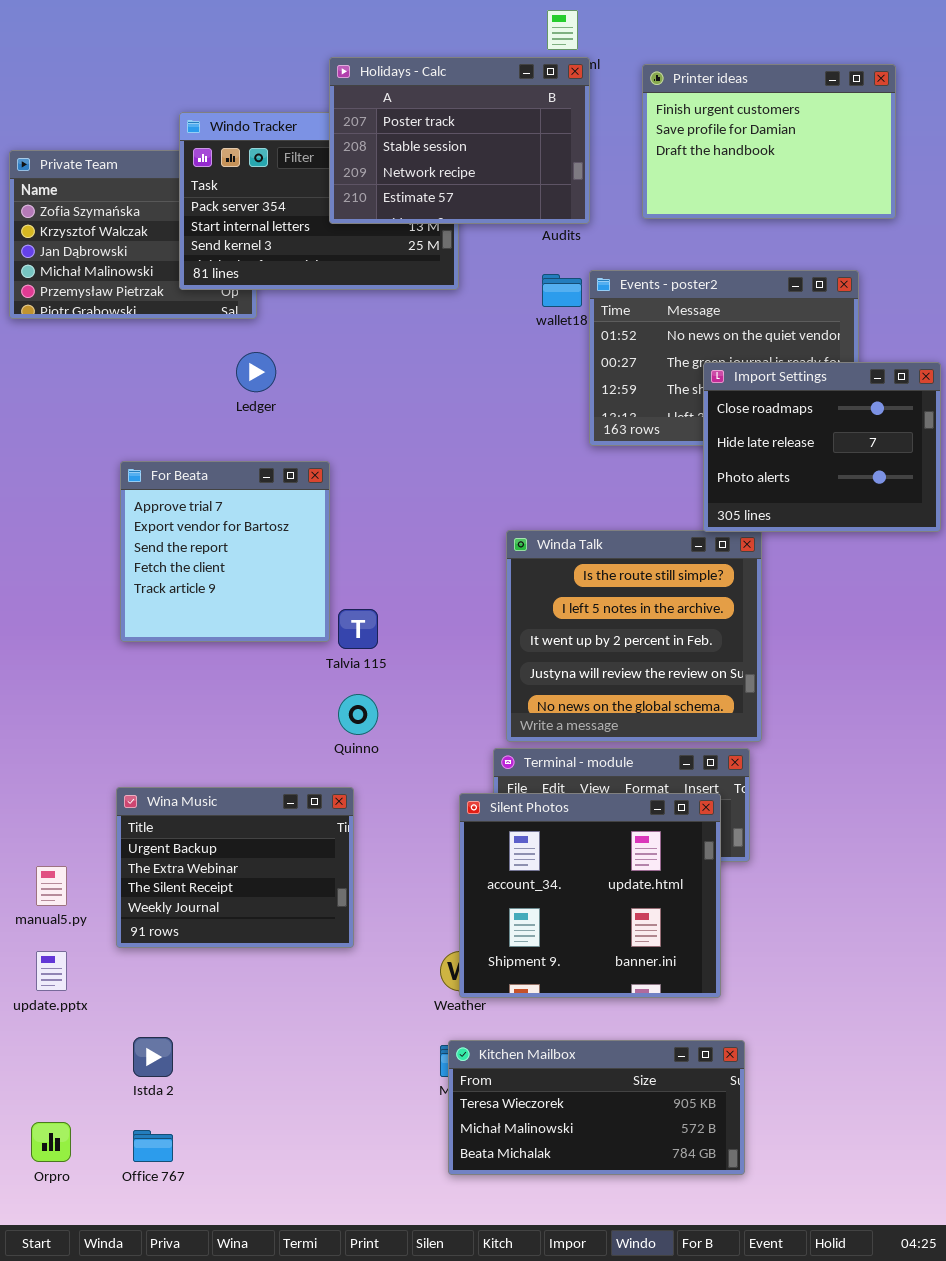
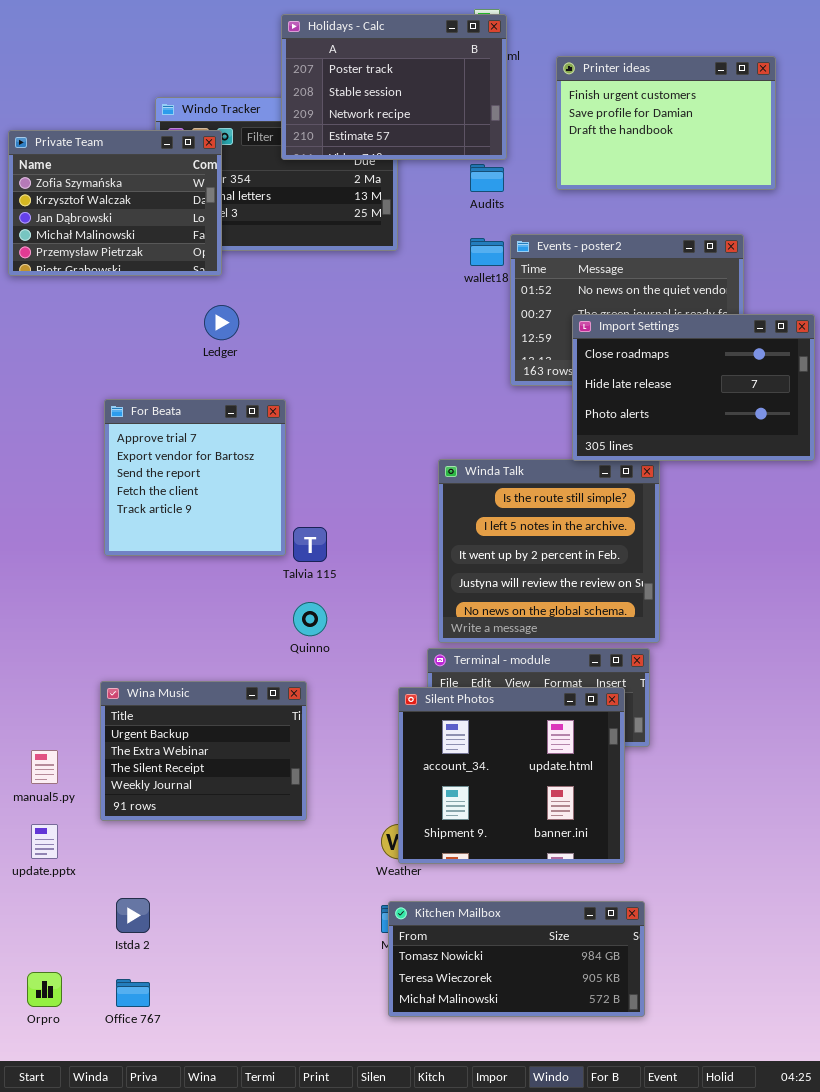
Holidays - Calc: [329,57,590,224] -> [281,14,507,160], moved
Private Team: [9,150,257,319] -> [8,130,222,276], raised
Import Settings: [703,362,941,532] -> [572,314,815,461], resized
Kitchen Mailbox: [448,1040,745,1175] -> [388,901,645,1017], scrolled up 1 row

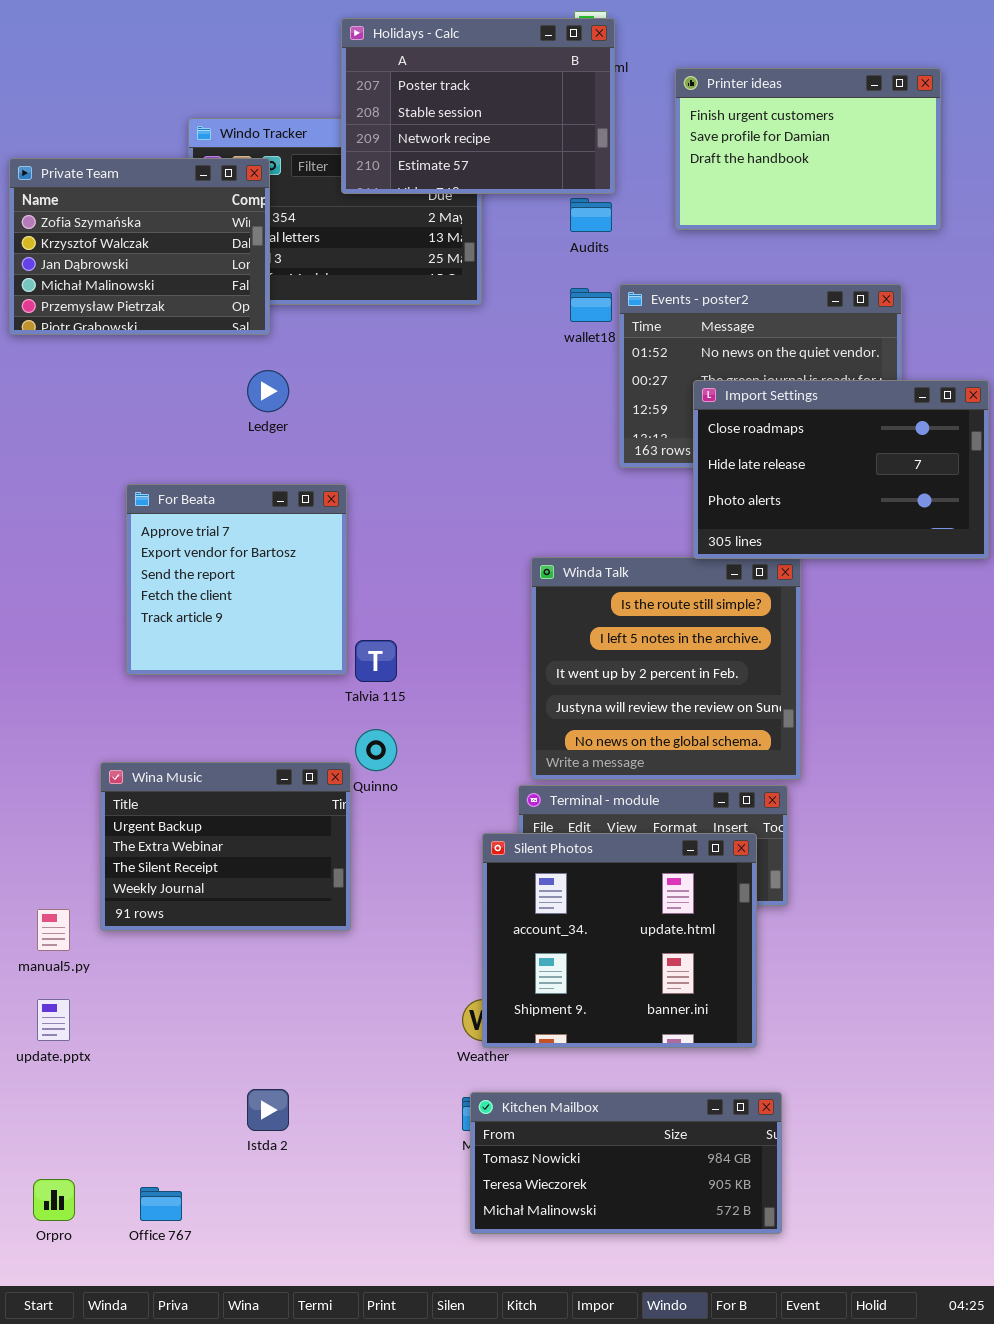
Wina Music: [100,681,307,821] -> [100,762,351,931], moved
Istda 2: [116,898,150,933] -> [247,1089,289,1131], moved

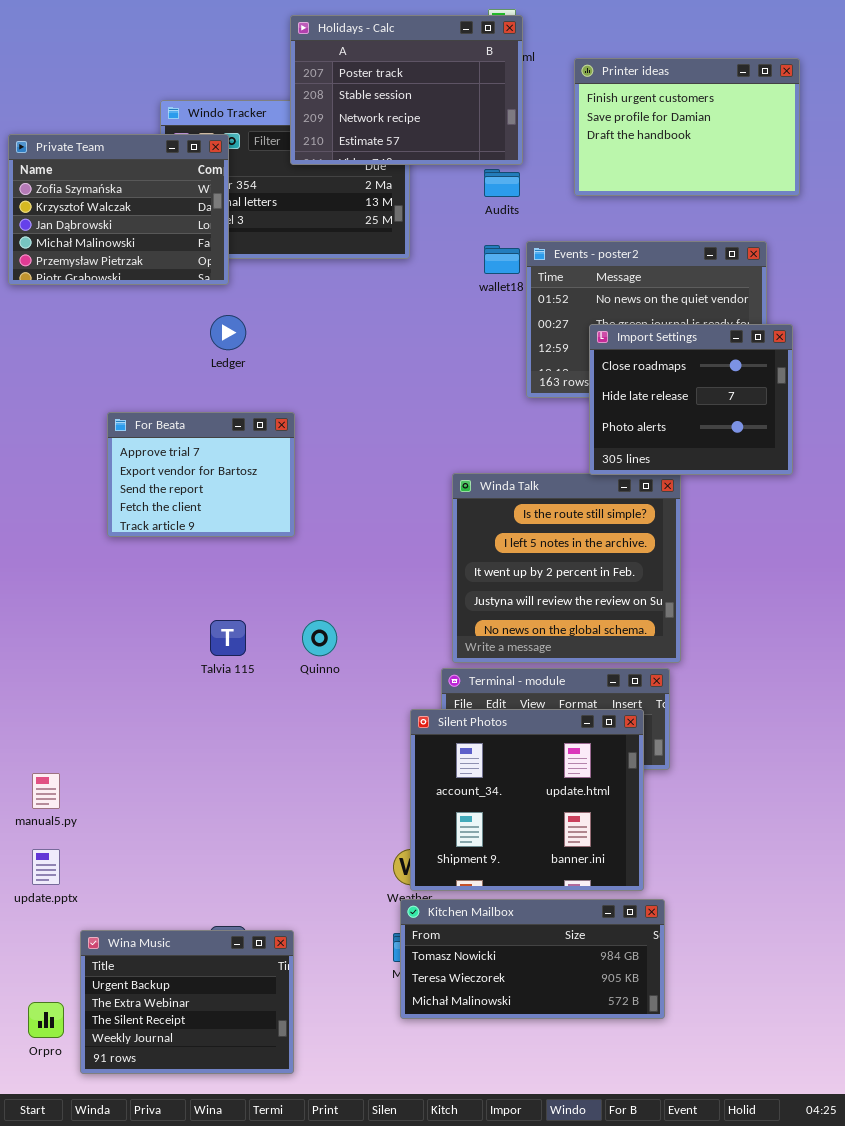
Import Settings: [693,380,989,559] -> [589,324,793,475], resized
For Beata: [126,484,347,675] -> [107,412,295,537], resized
Talvia 115: [355,640,397,682] -> [210,620,246,656], moved
Wina Music: [100,762,351,931] -> [80,930,294,1074], moved
Kitchen Mailbox: [470,1092,782,1234] -> [400,899,665,1019], moved

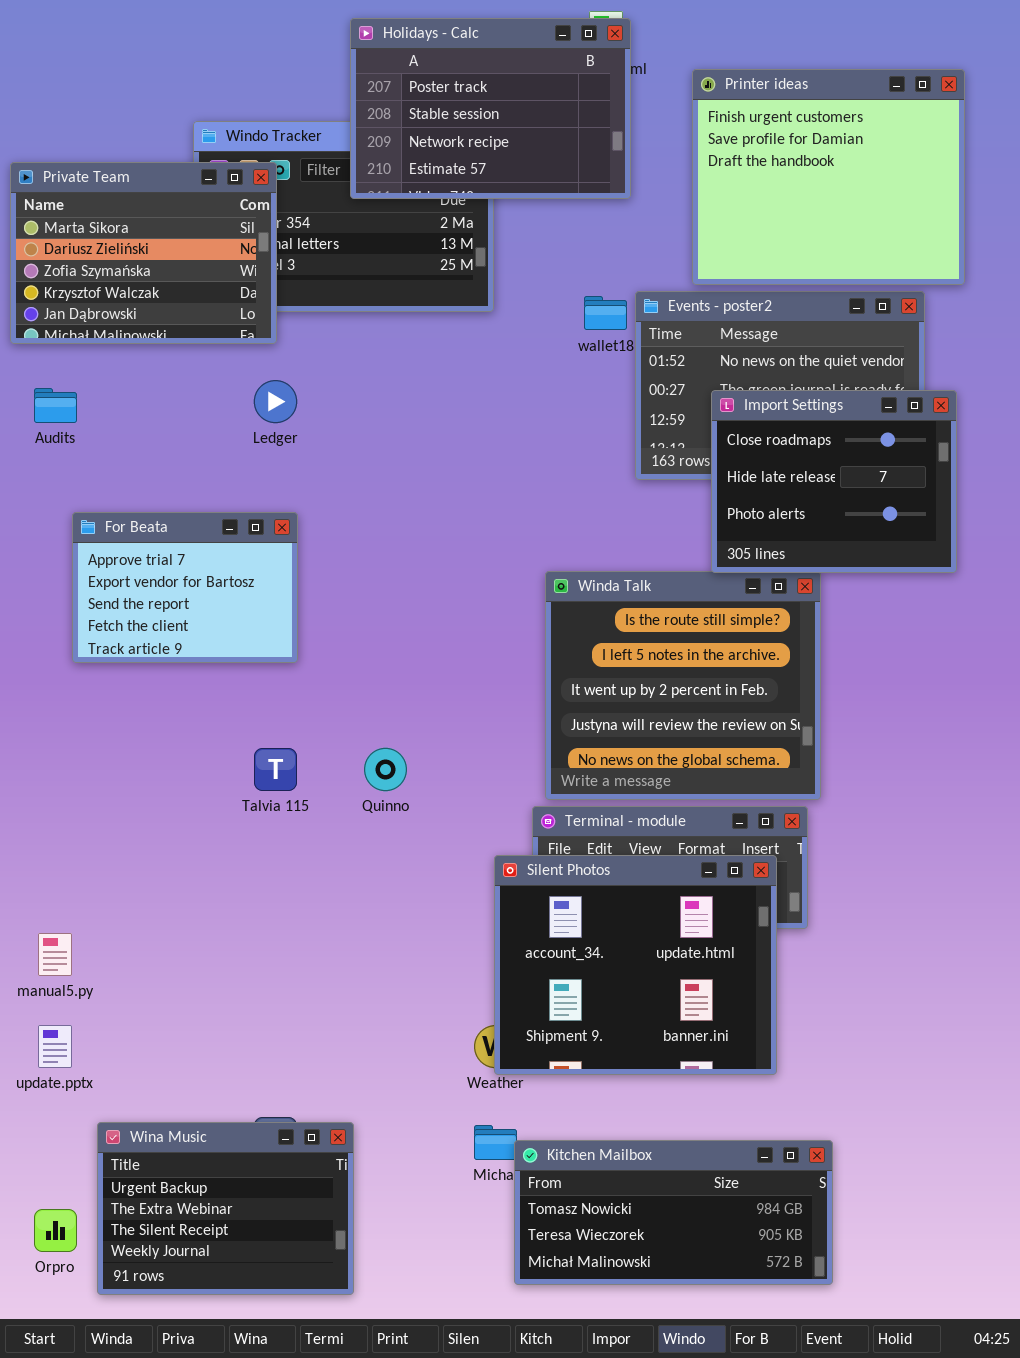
Printer ideas: [574,58,800,196] -> [692,69,965,285], resized
Private Team: [8,134,229,285] -> [10,162,277,344], scrolled up 2 rows
Audits: [484,169,520,197] -> [34,388,77,423], moved
For Beata: [107,412,295,537] -> [72,512,298,663], moved
Kitchen Mailbox: [400,899,665,1019] -> [514,1140,833,1285], moved

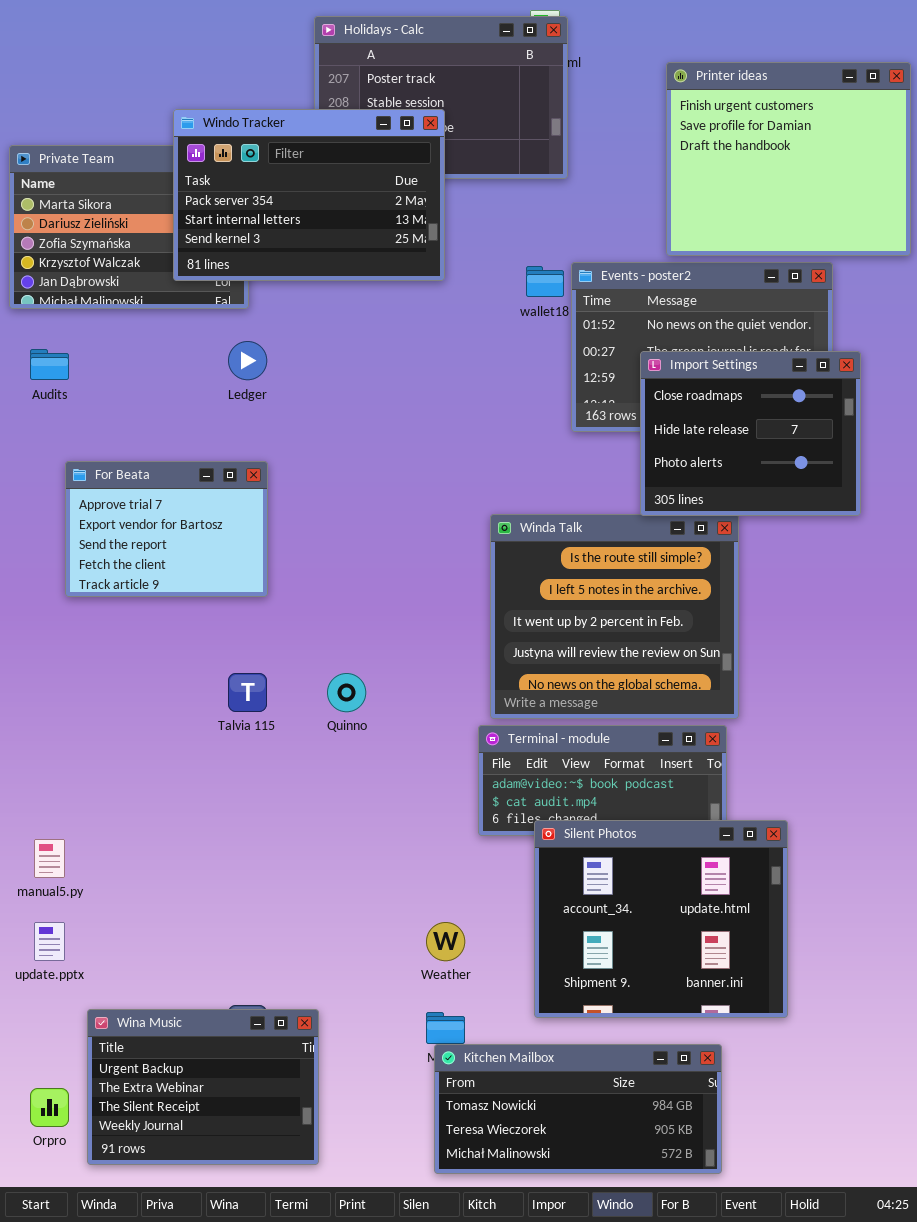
Printer ideas: [692,69,965,285] -> [666,62,911,256], moved
Windo Tracker: [193,121,494,312] -> [173,109,445,281], raised
Silent Photos: [494,855,777,1075] -> [534,820,788,1018], moved
Kitchen Mailbox: [514,1140,833,1285] -> [434,1044,722,1174], moved

